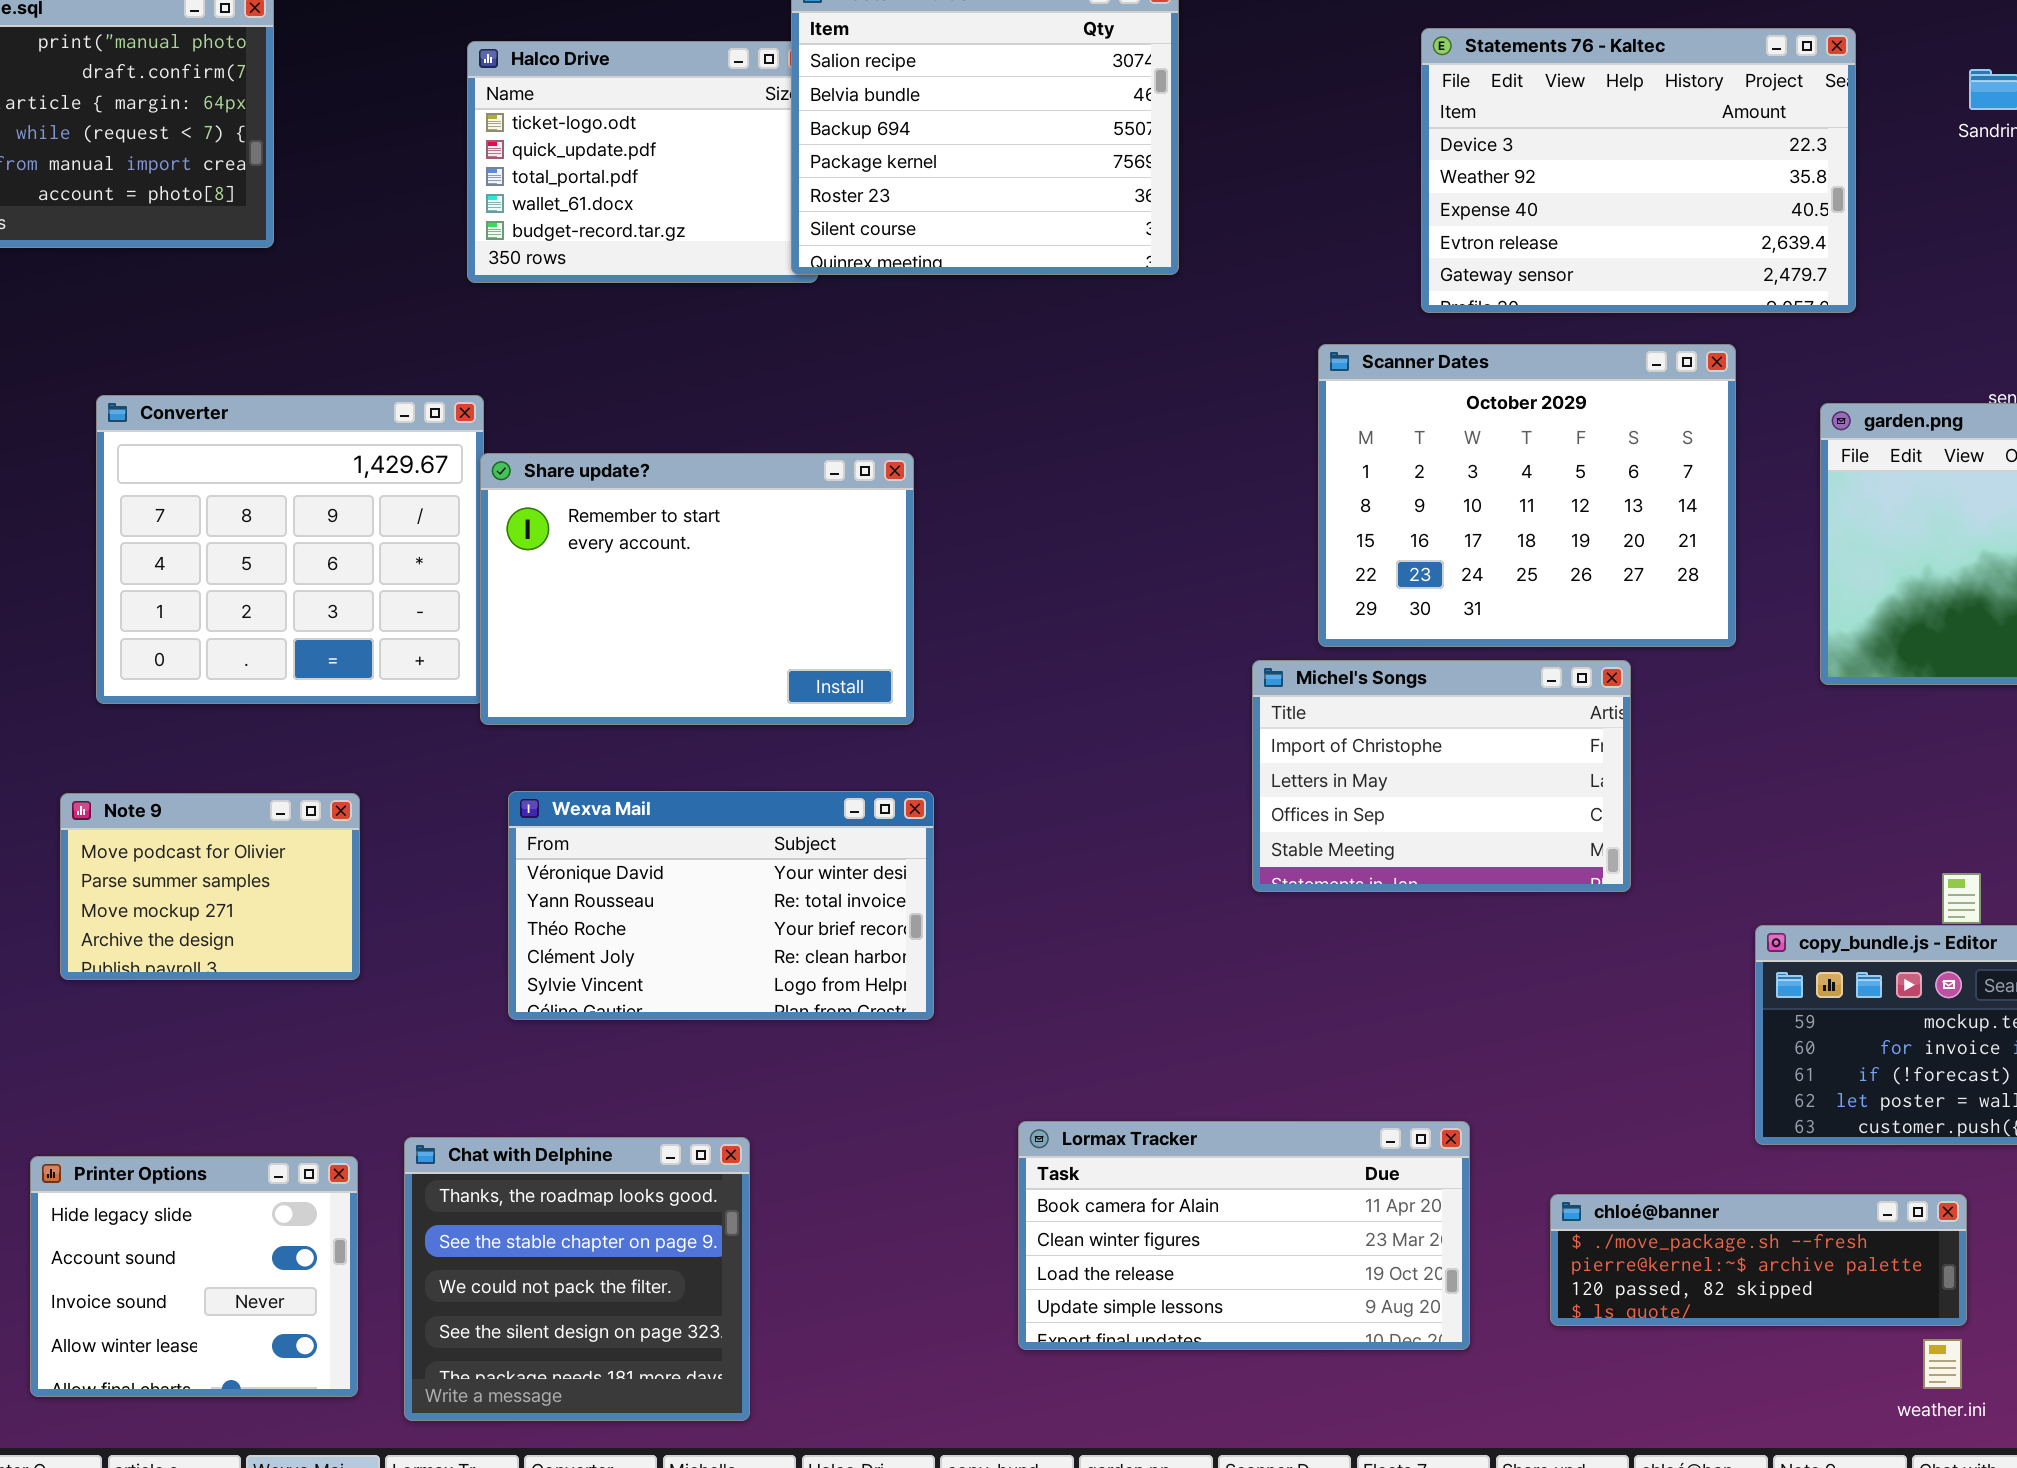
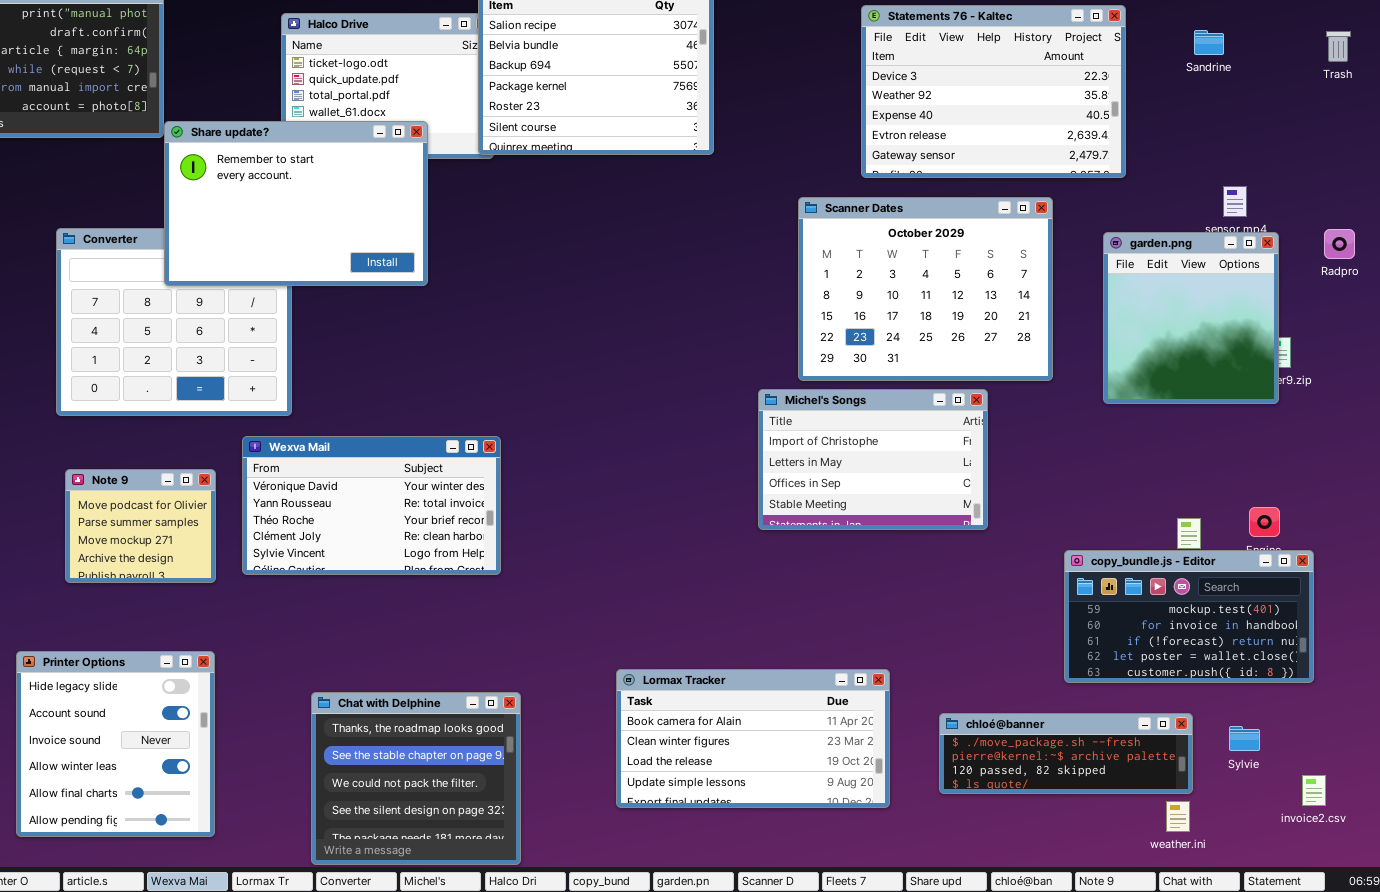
Share update?: [480,453,914,725] -> [164,121,428,286], moved
Wexva Mail: [508,791,934,1020] -> [242,436,501,575], moved
Note 9: [60,793,360,980] -> [65,469,216,583], resized
Chat with Delphine: [404,1137,750,1421] -> [311,692,521,865], moved
Printer Options: [30,1156,358,1397] -> [16,651,215,837], resized

